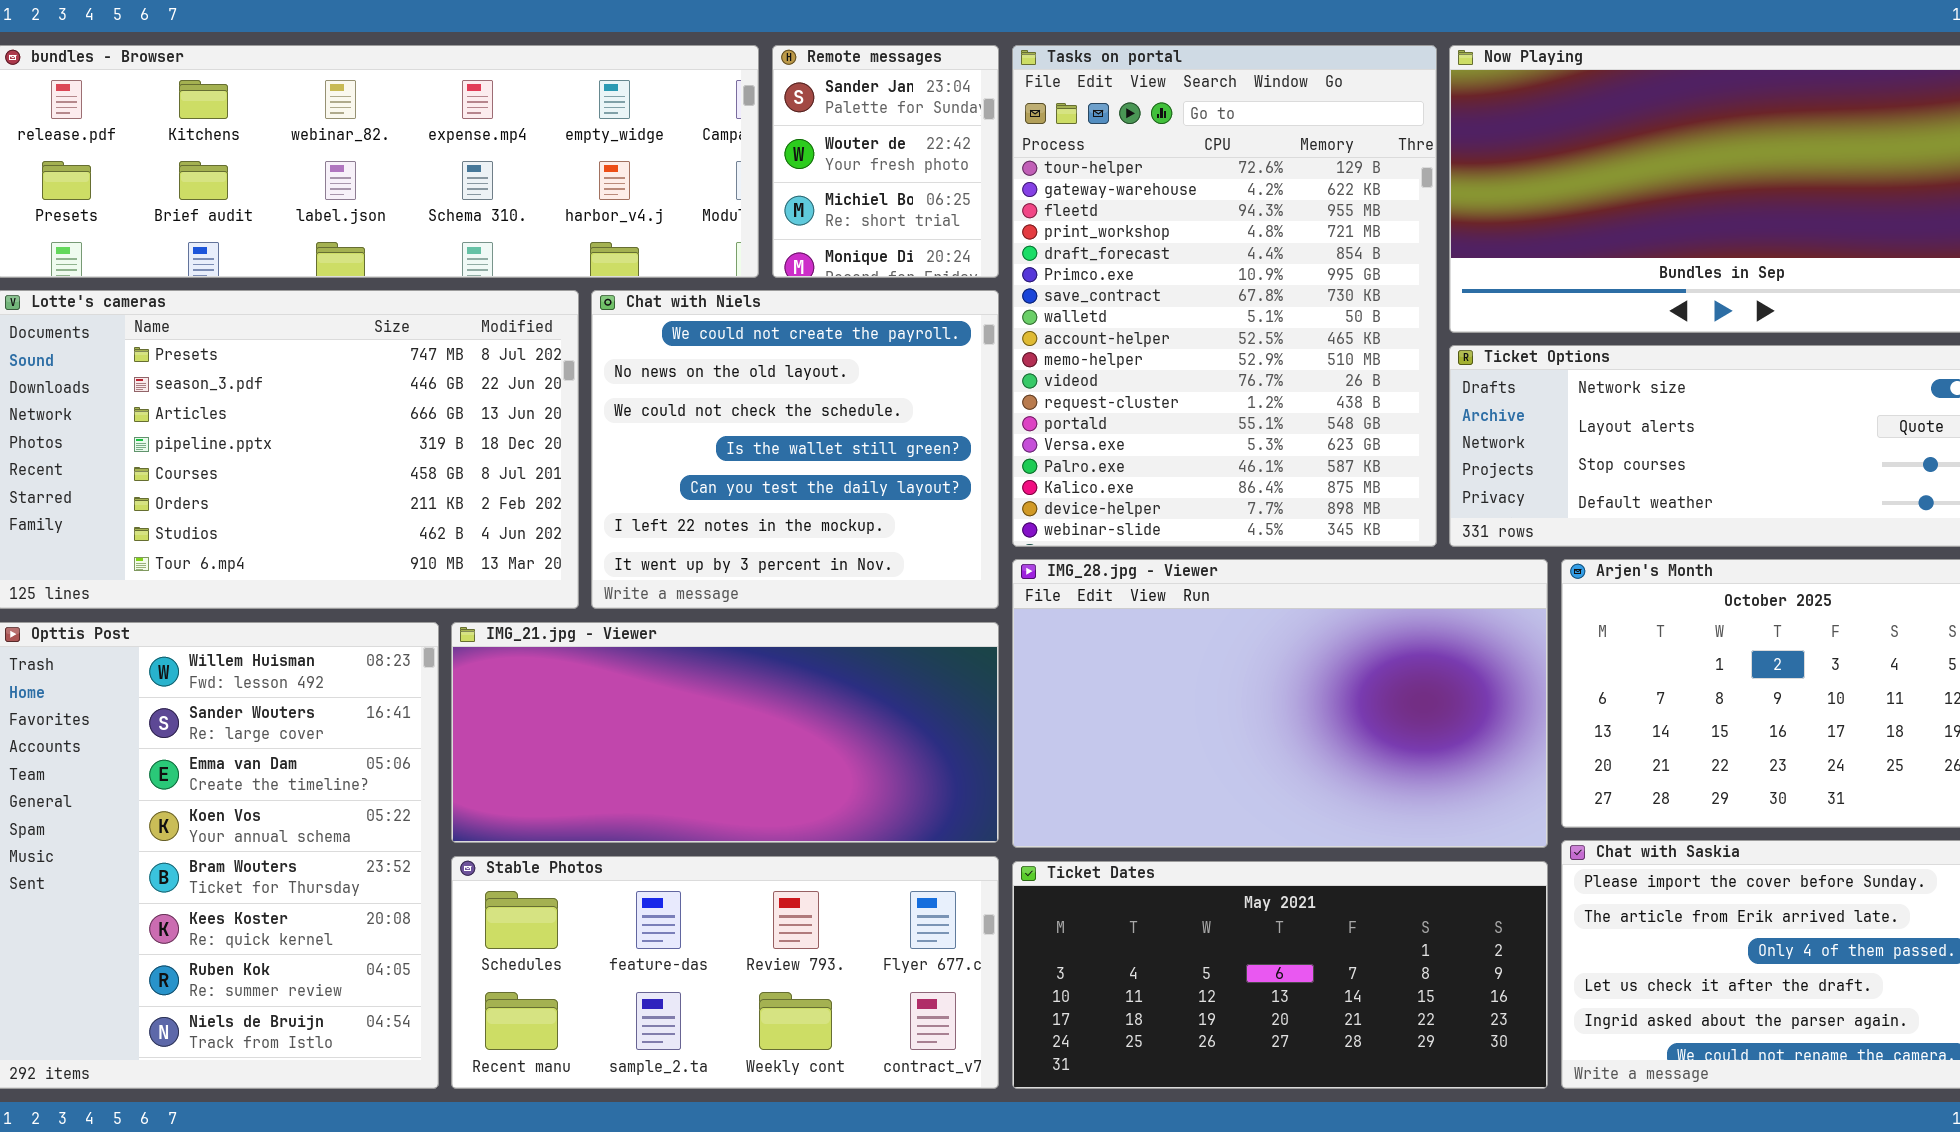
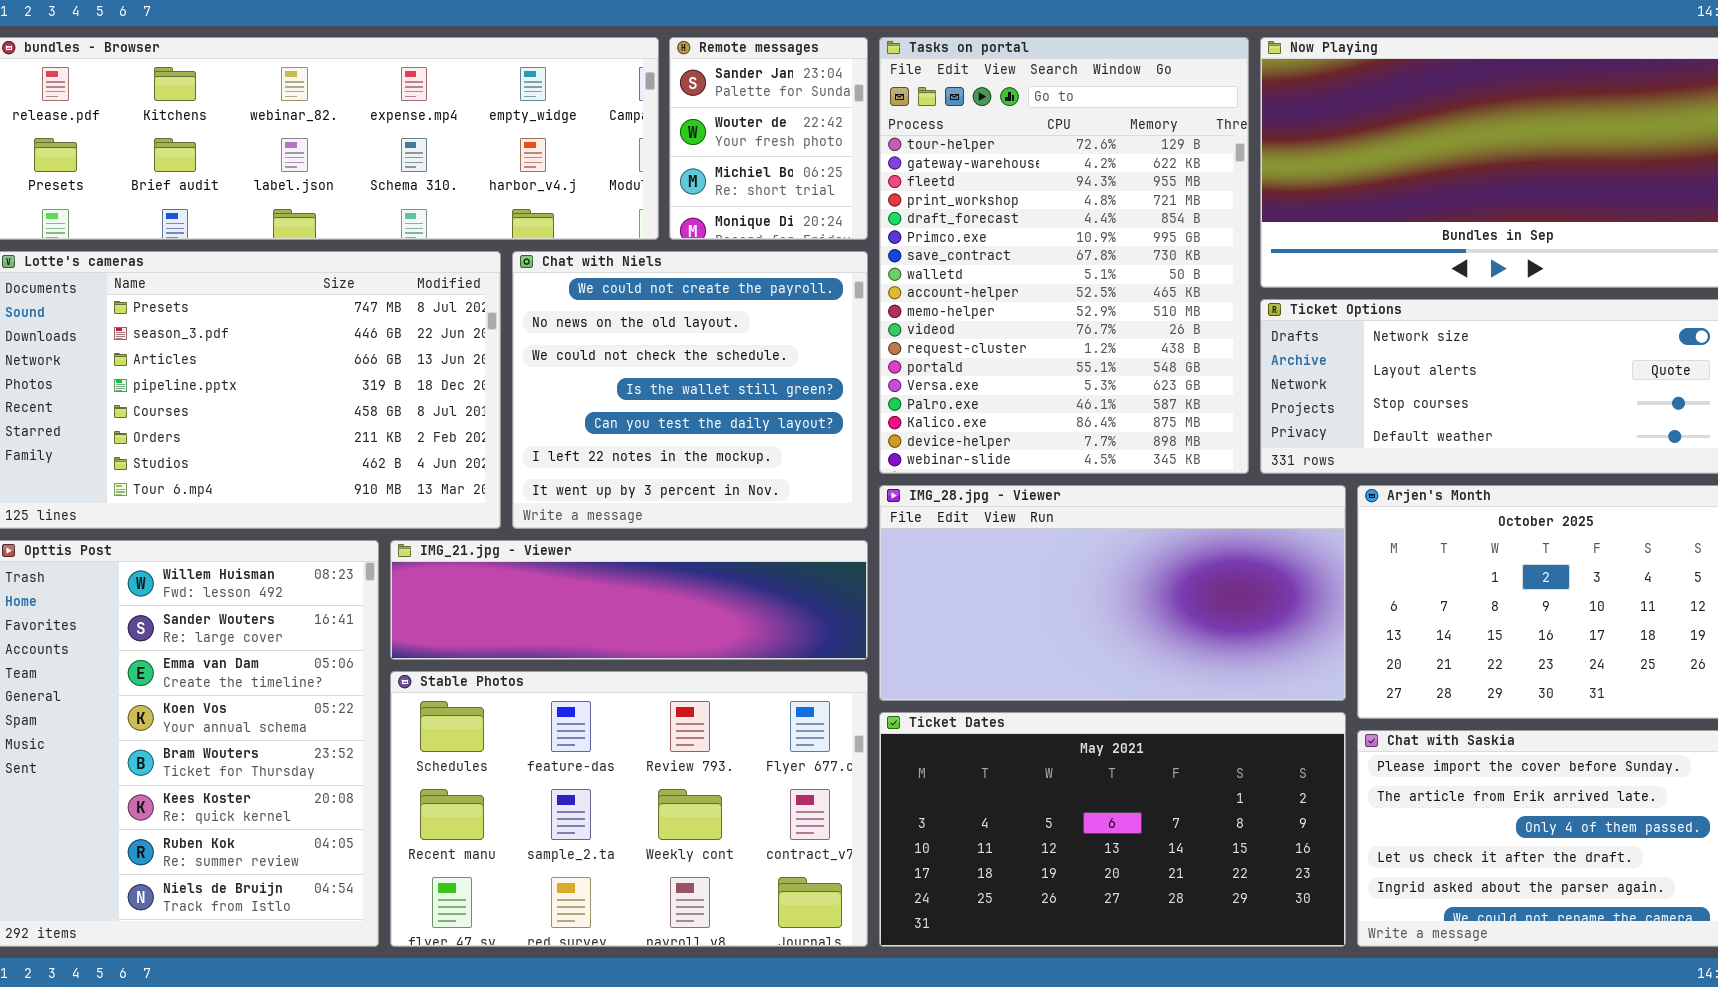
IMG_28.jpg - Viewer: [1012,559,1548,848] -> [879,485,1346,701], resized
IMG_21.jpg - Viewer: [451,622,999,843] -> [390,540,868,660], resized
Stable Photos: [451,856,999,1089] -> [390,671,868,947], resized
Ticket Dates: [1012,861,1548,1089] -> [879,712,1346,947], resized

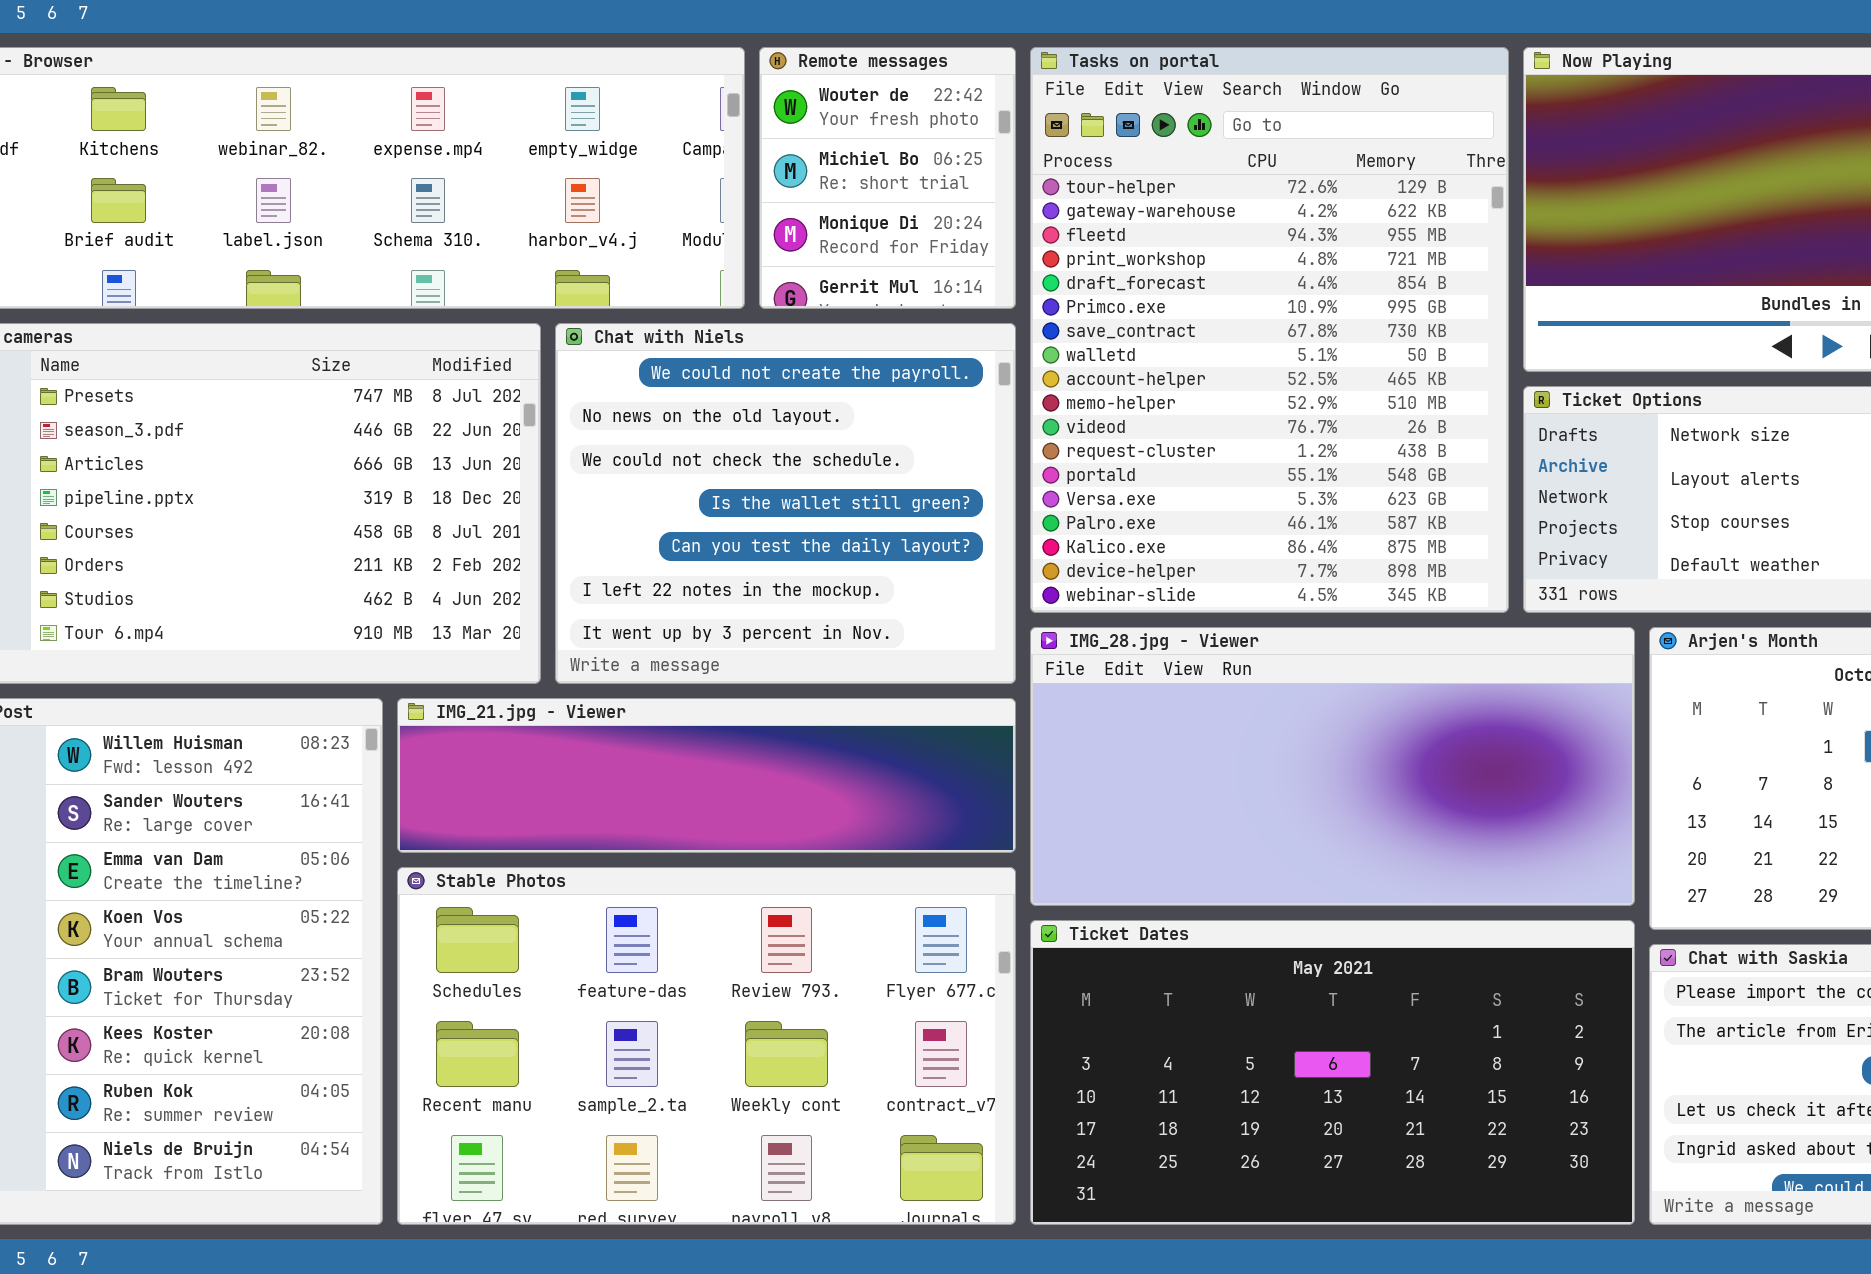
Remote messages: [669,37,868,240] -> [759,47,1016,309], scrolled down 1 row

